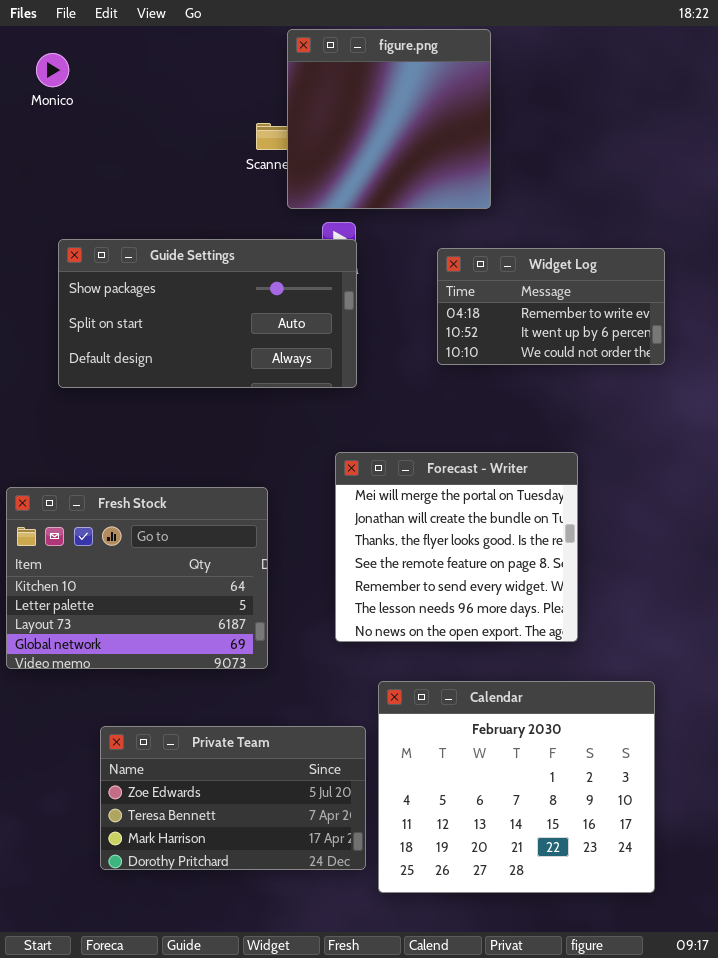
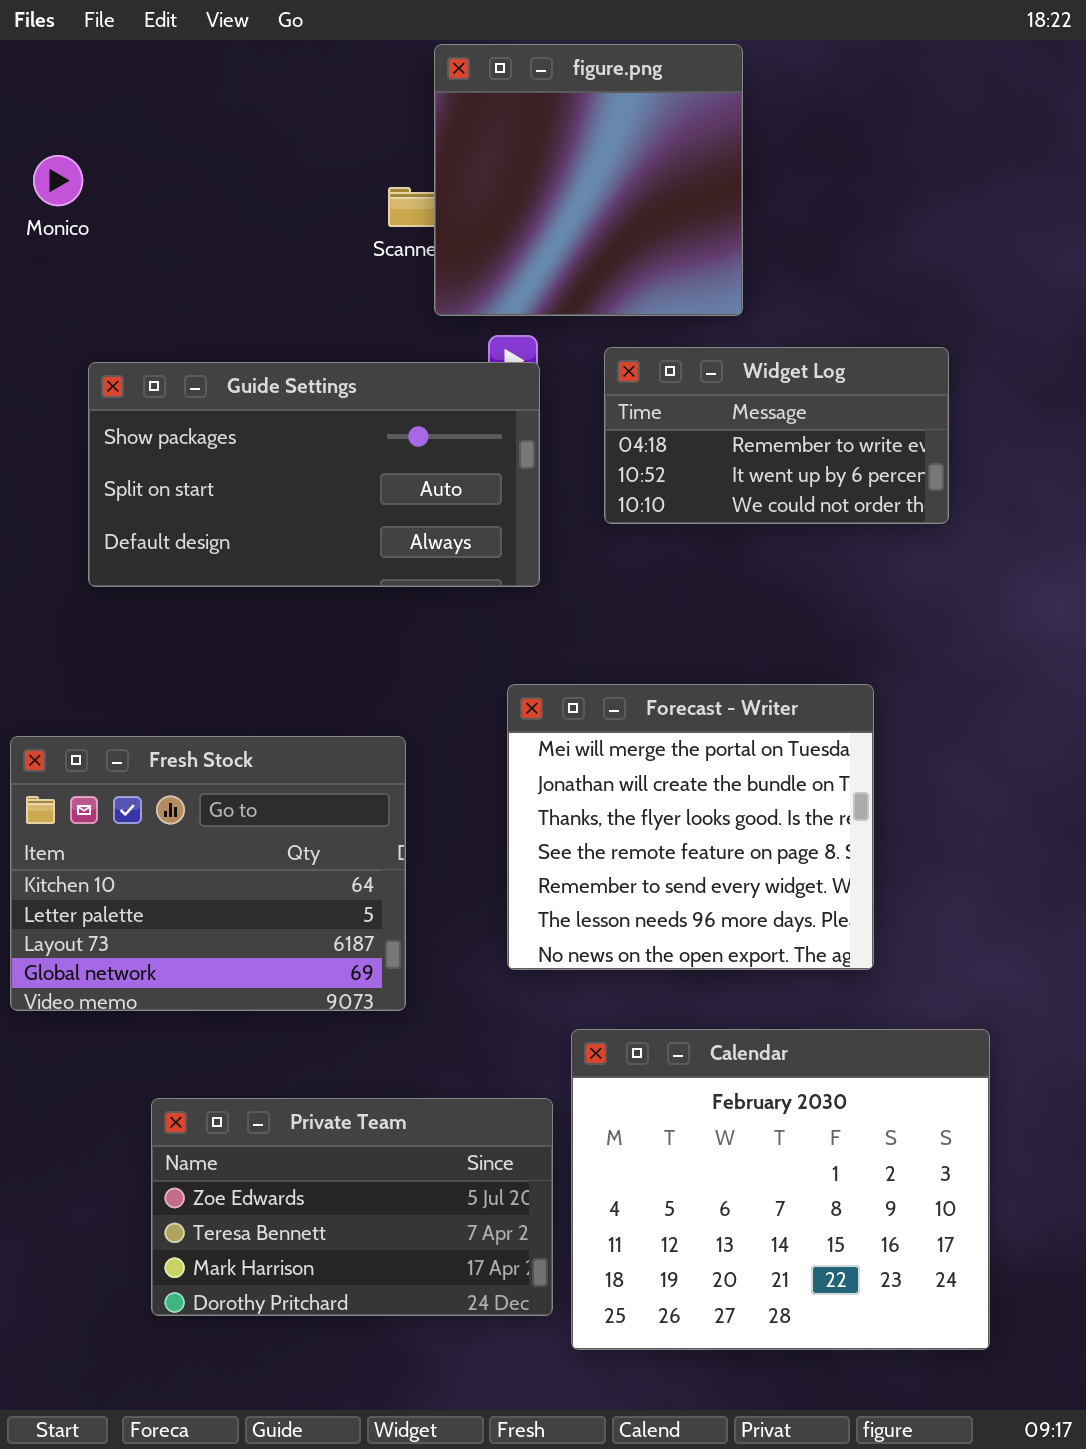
Monico: [36,53,69,87] -> [33,155,83,206], moved
Widget Log: [437,248,665,365] -> [604,347,949,524], moved

